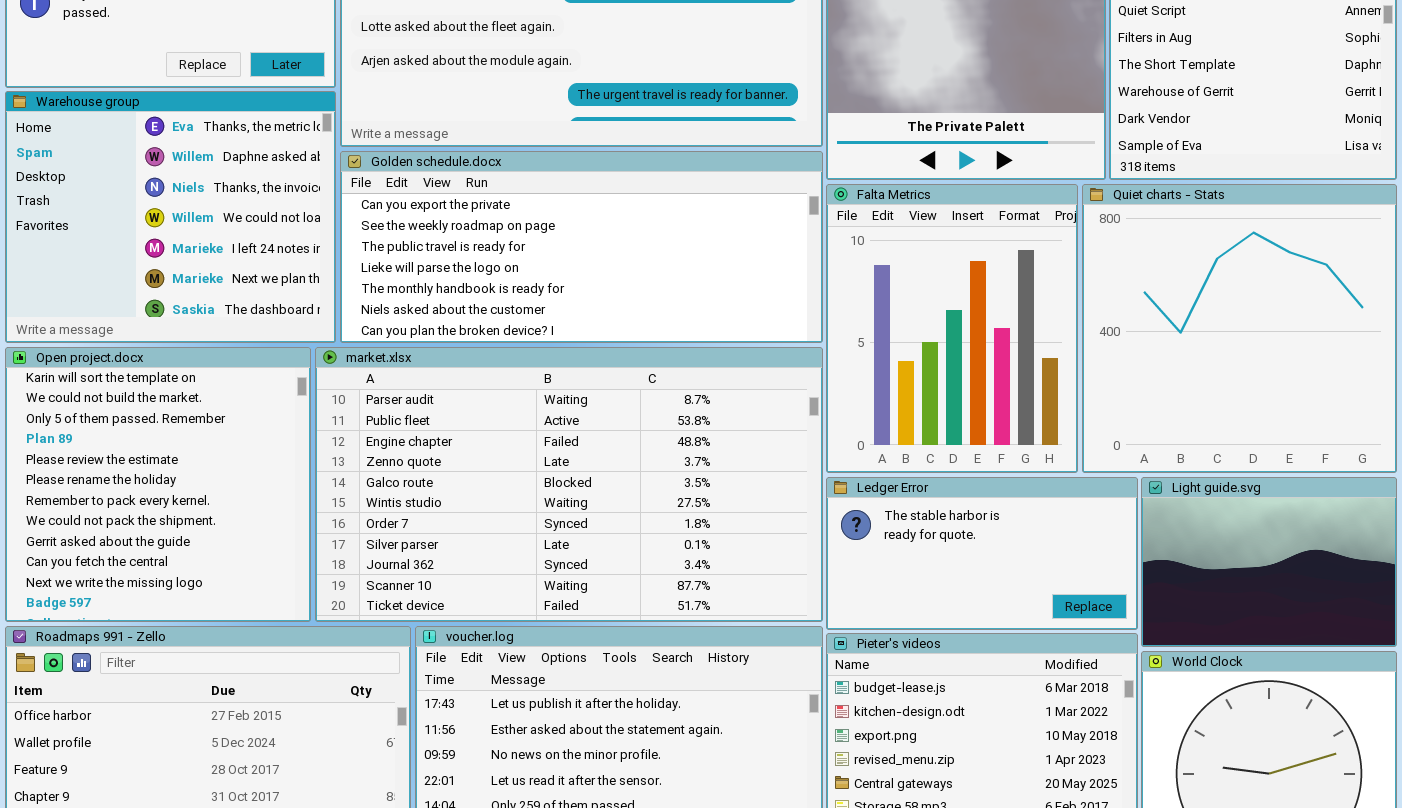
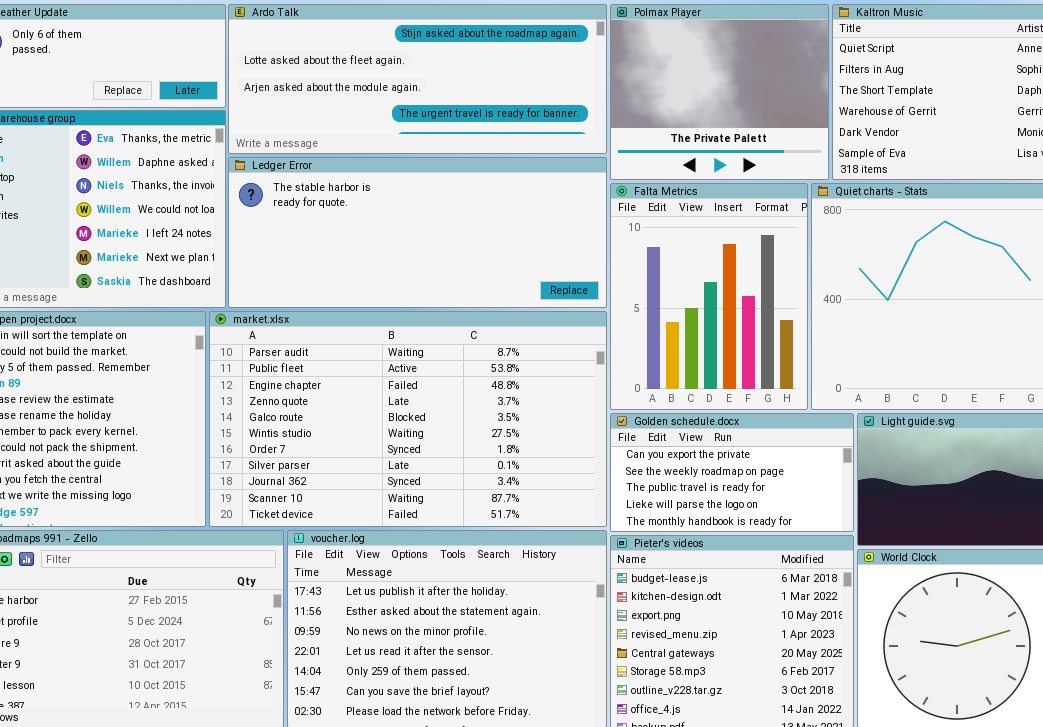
Golden schedule.docx: [340,151,823,343] -> [610,413,854,532], moved, resized
Ledger Error: [826,477,1138,630] -> [228,157,607,308], moved, resized

